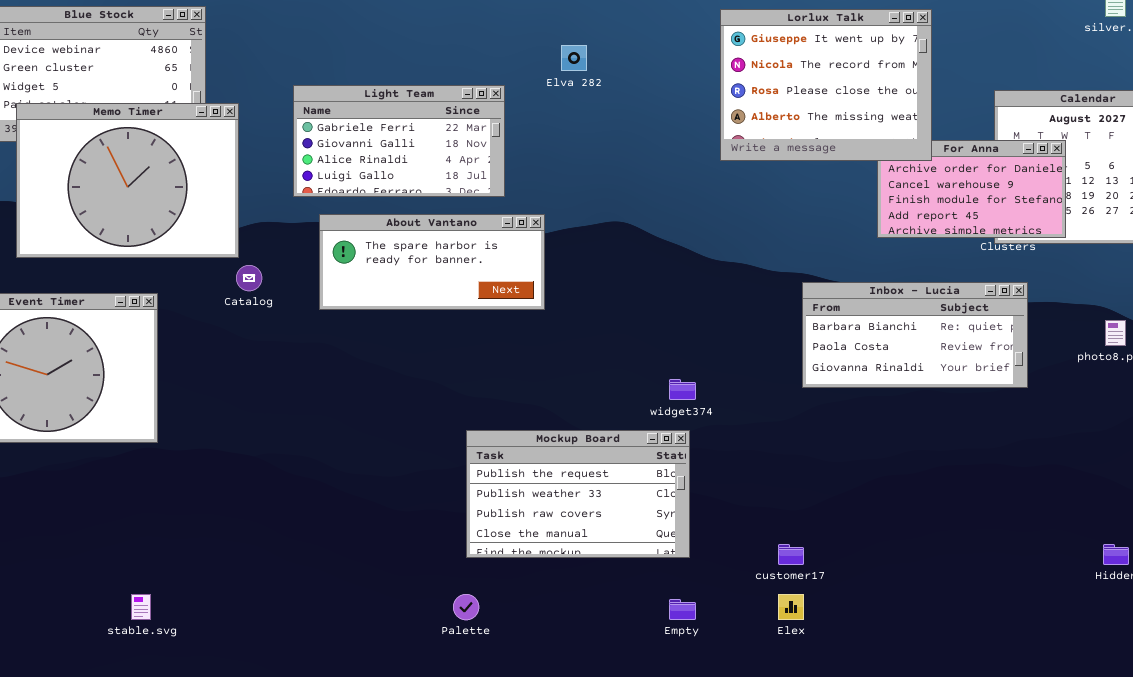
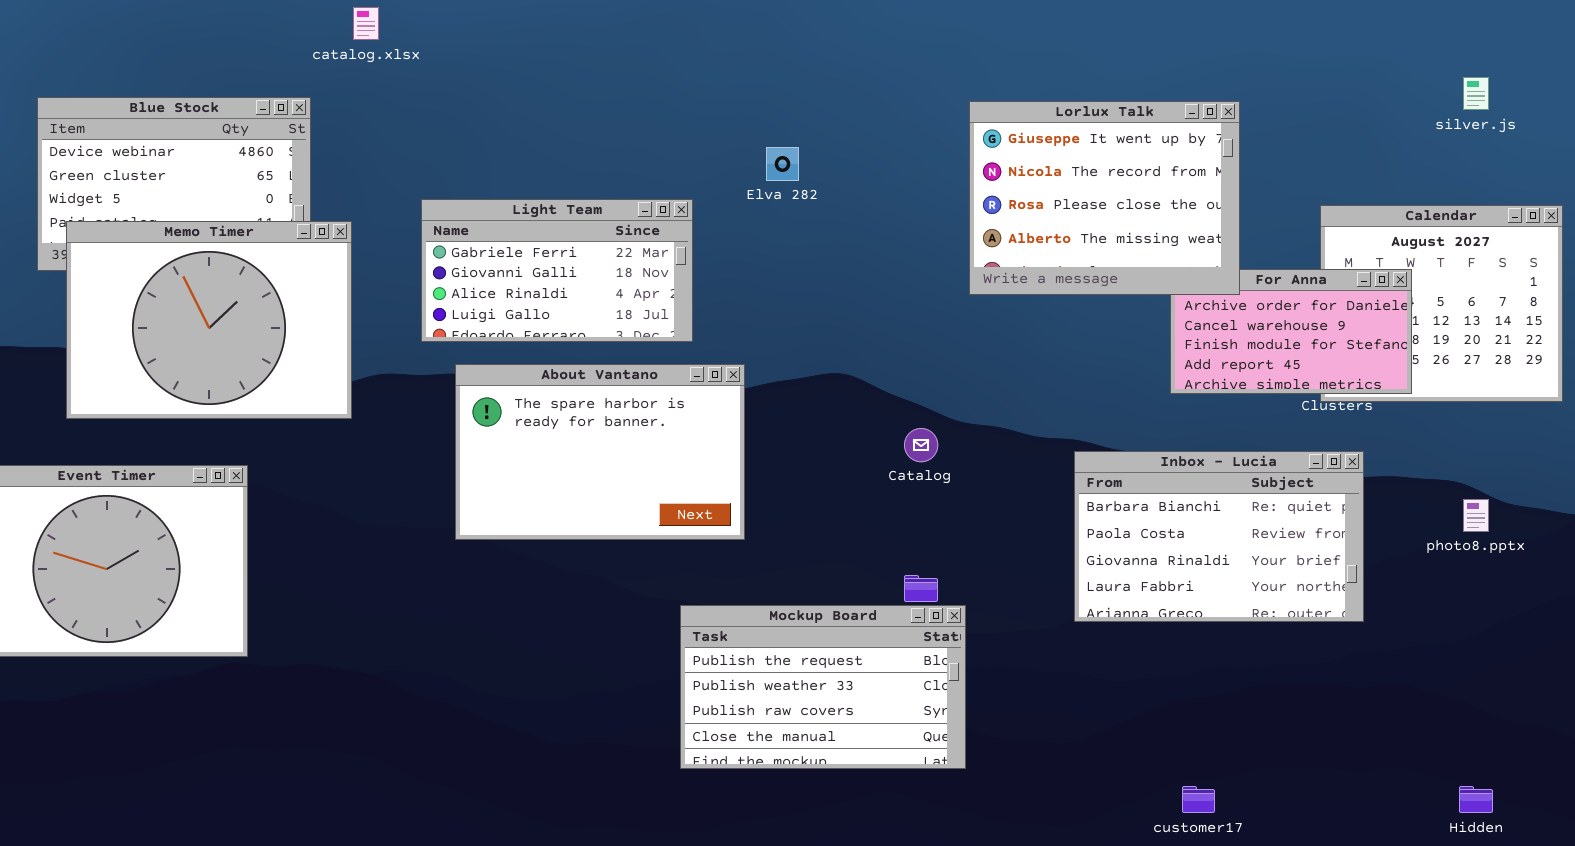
About Vantano: [319,214,545,310] -> [455,364,745,540], resized
Catalog: [236,265,262,291] -> [904,428,938,462], moved
Inbox - Lucia: [802,282,1028,388] -> [1074,451,1364,622], resized
Mockup Board: [466,430,690,558] -> [680,605,966,769], moved
customer17: [778,544,804,565] -> [1182,786,1215,813], moved

